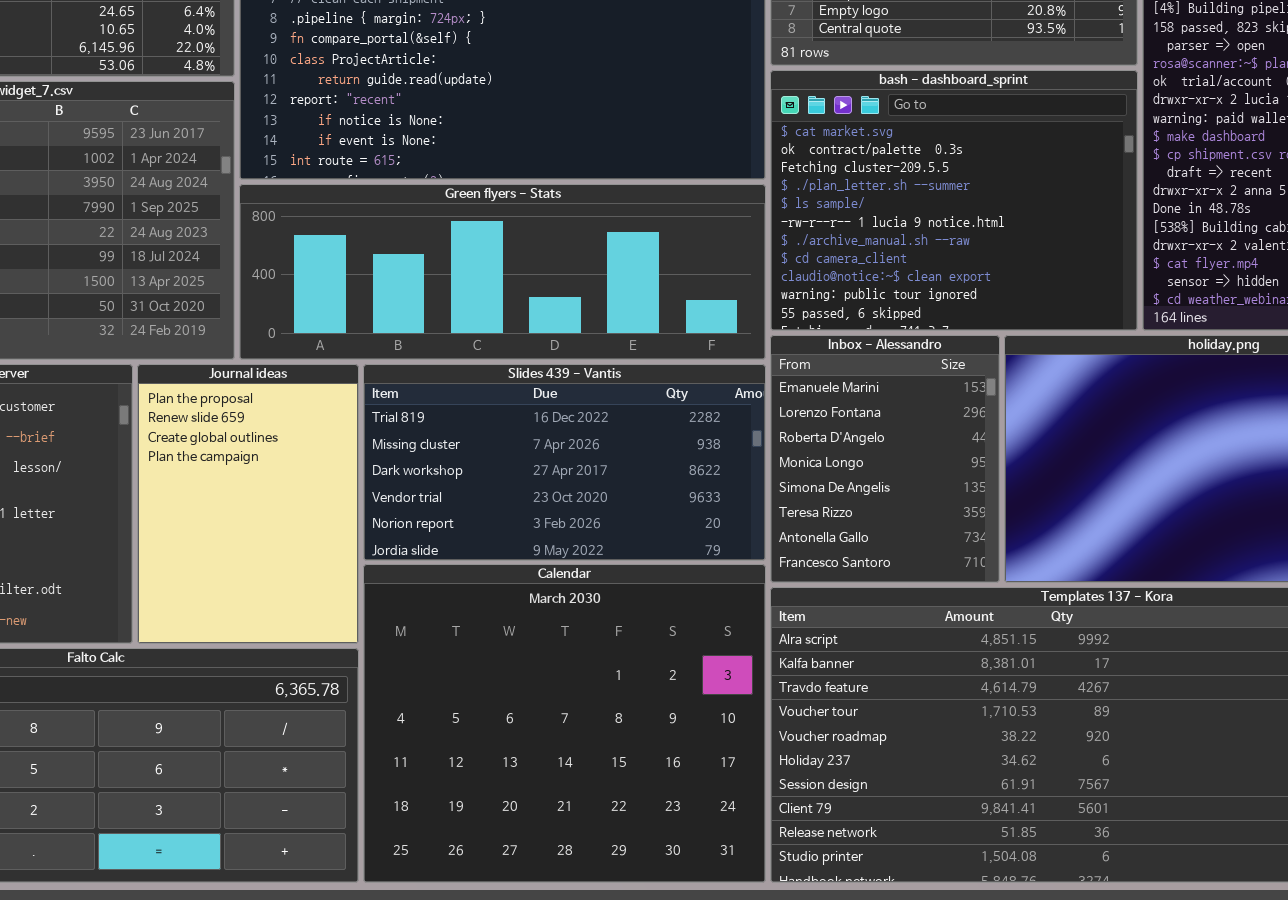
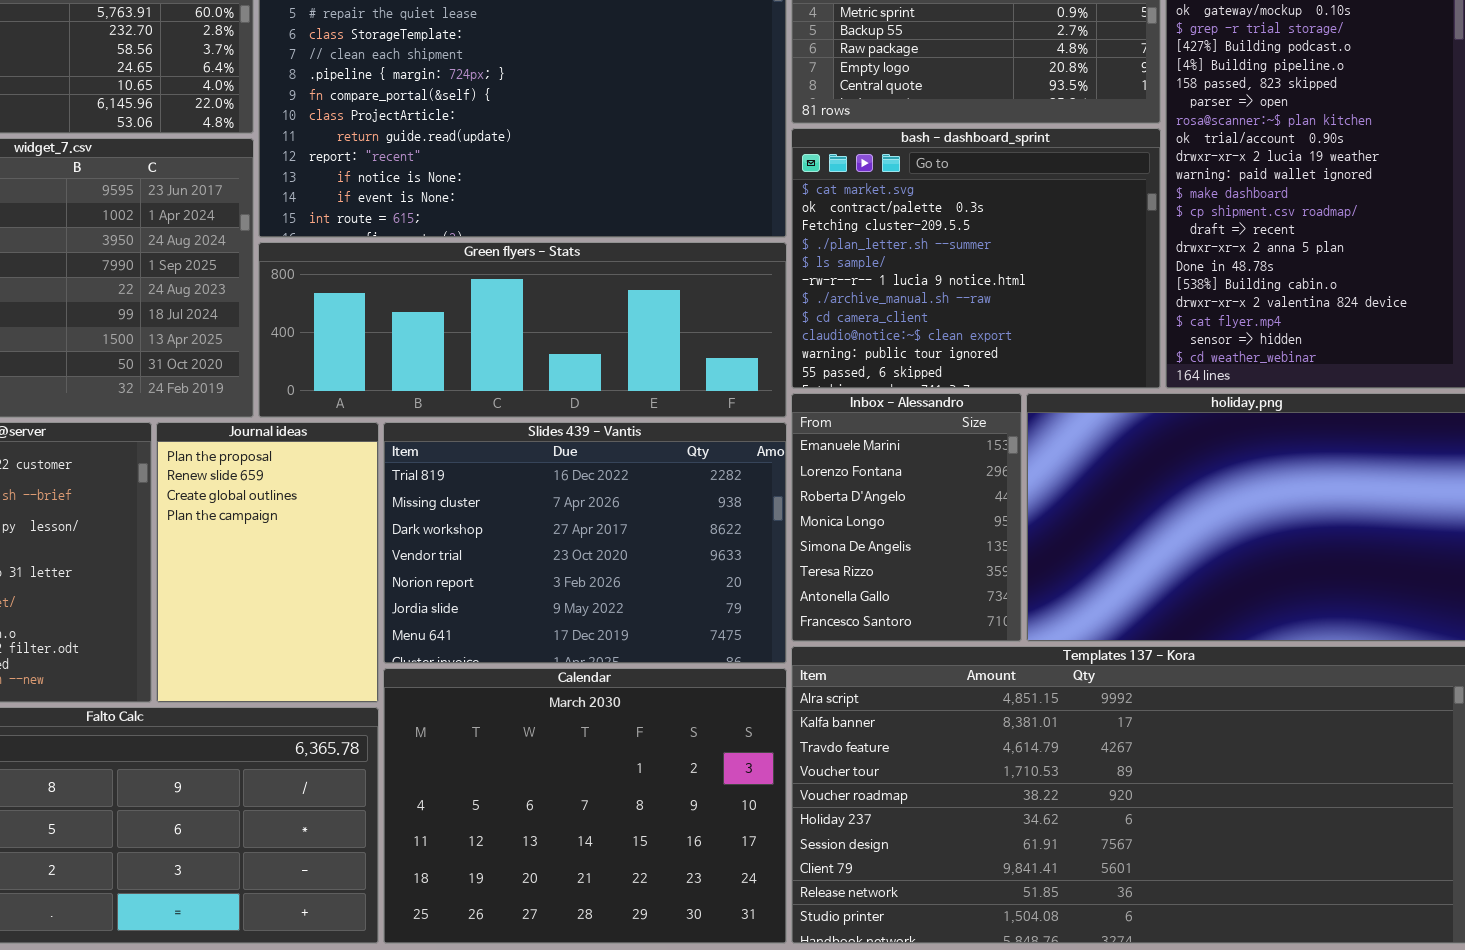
Slides 439 - Vantis: [363,364,766,561] -> [383,422,787,664], resized
Calendar: [363,564,766,883] -> [383,668,787,944], resized

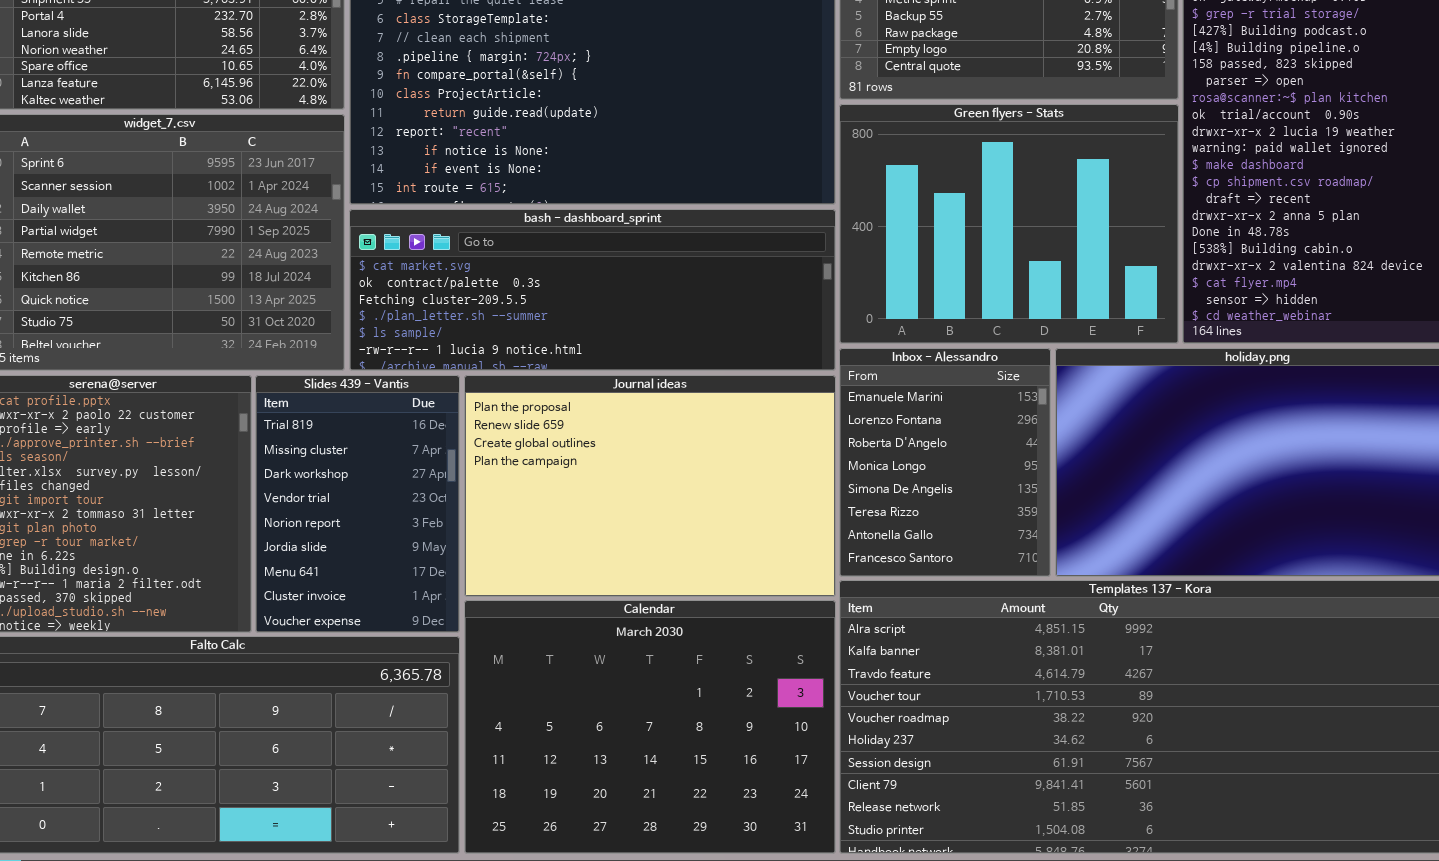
bash - dashboard_sprint: [791,128,1161,389] -> [349,209,836,371], moved, resized
Green flyers - Stats: [258,242,787,418] -> [839,104,1179,344], moved, resized
Journal ideas: [156,422,379,703] -> [464,375,836,597], moved, resized
Slides 439 - Vantis: [383,422,787,664] -> [255,375,460,633], moved, resized

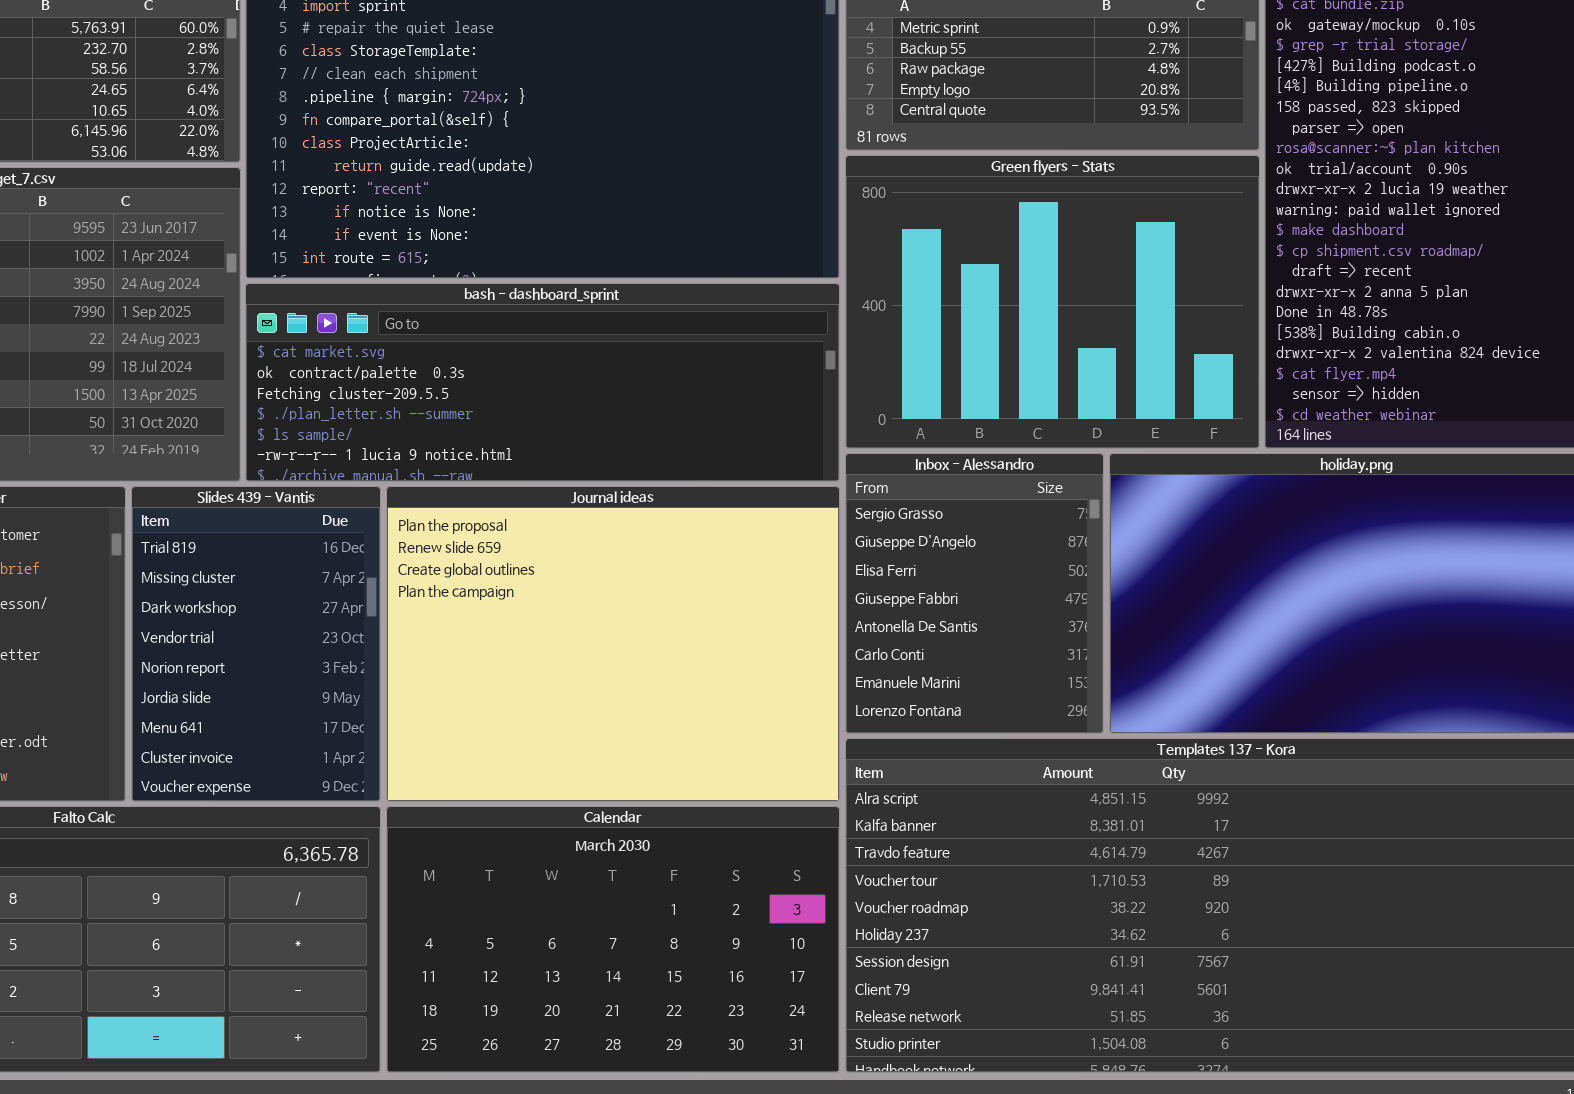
Inbox - Alessandro: [839,348,1051,577] -> [845,453,1104,734], scrolled up 6 rows
Journal ideas: [464,375,836,597] -> [386,486,840,802], resized
Calendar: [464,600,836,854] -> [386,806,840,1073], resized

